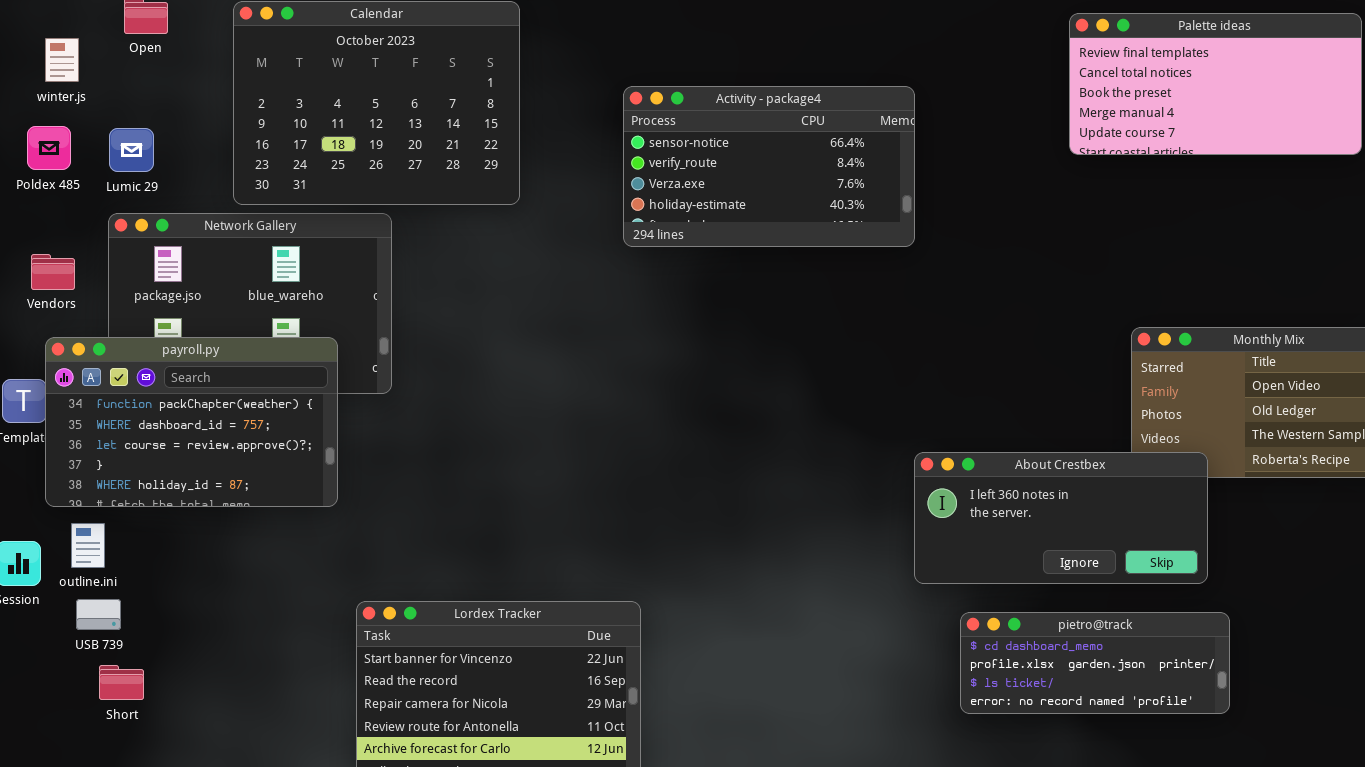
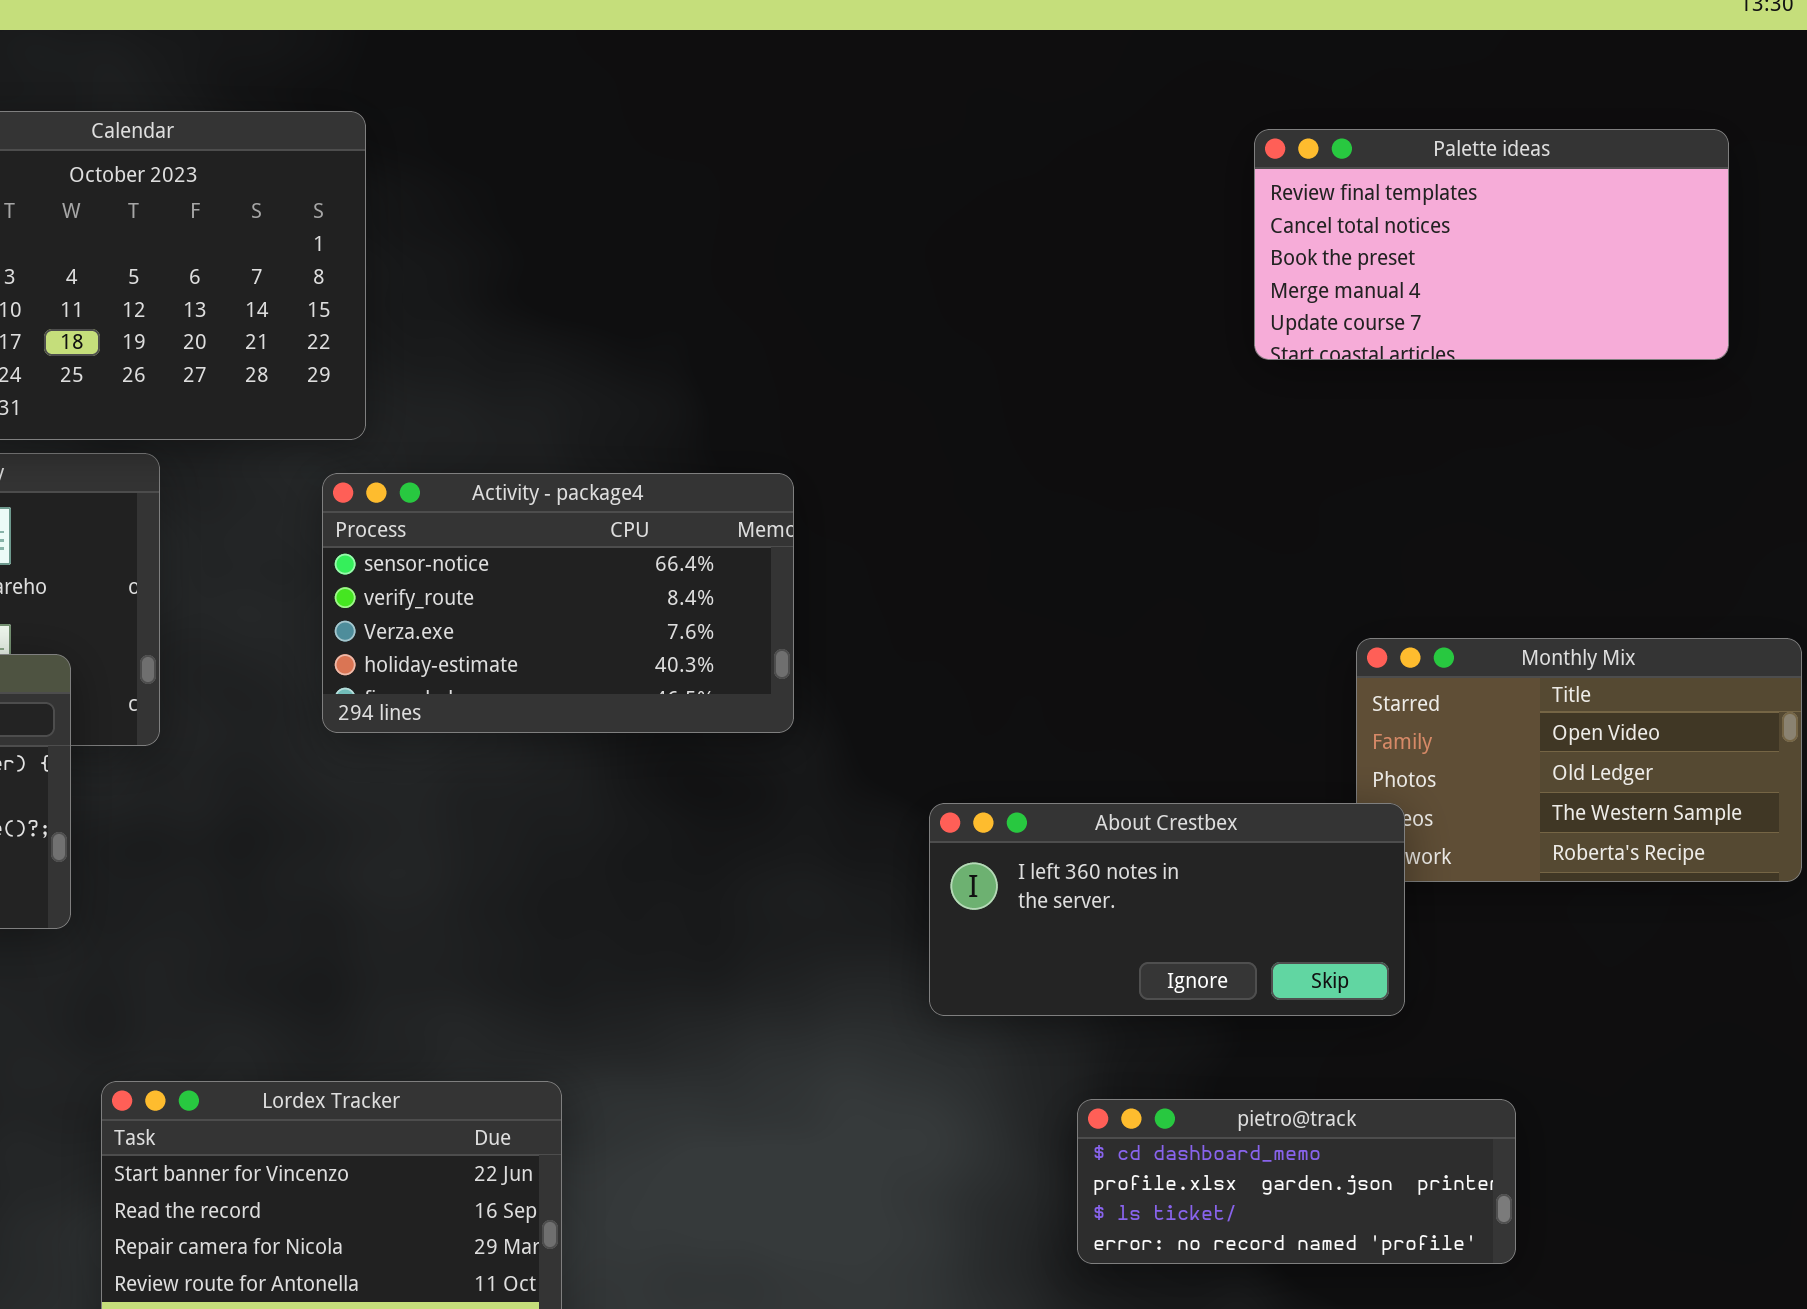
Activity - package4: [623,86,915,247] -> [322,473,794,733], moved
About Crestbex: [914,452,1208,584] -> [929,803,1405,1016], moved

